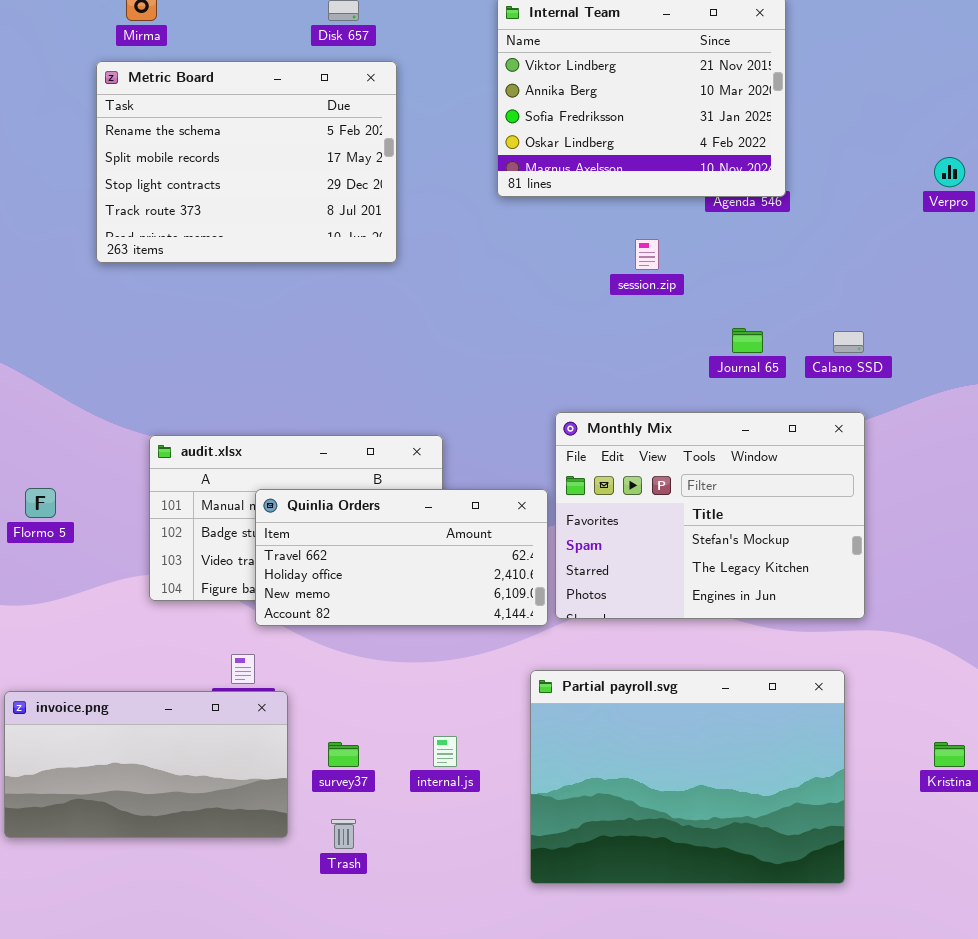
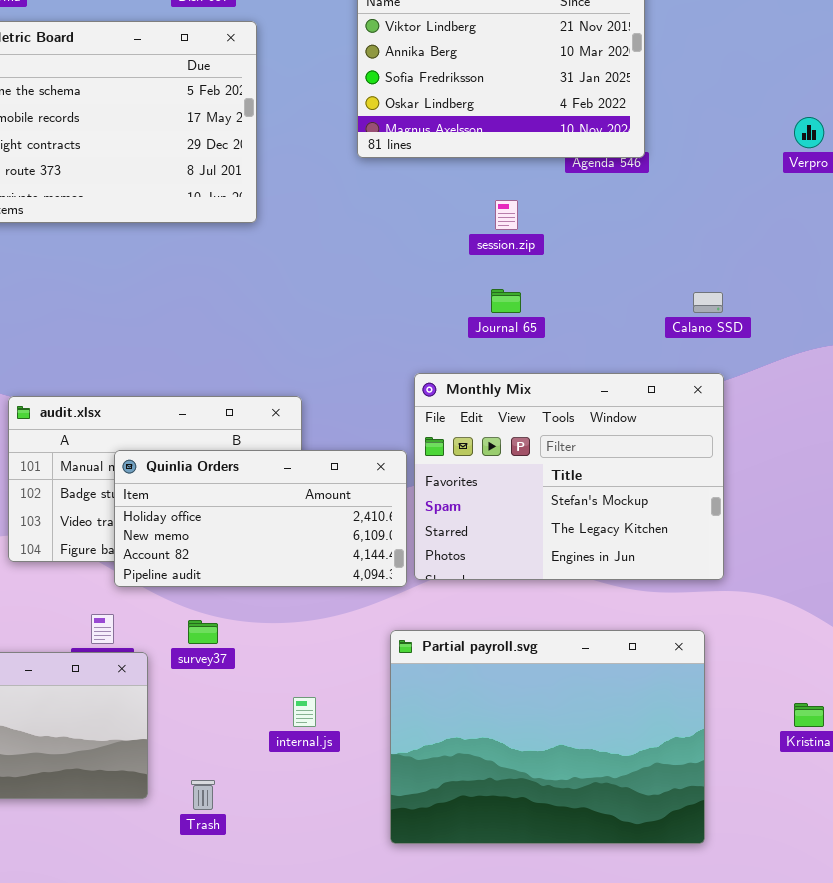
Journal 65: [732,328,763,353] -> [491,289,521,313], moved
Quinlia Orders: [255,489,548,626] -> [114,450,407,587], scrolled down 1 row
survey37: [328,742,359,767] -> [188,620,218,644], moved

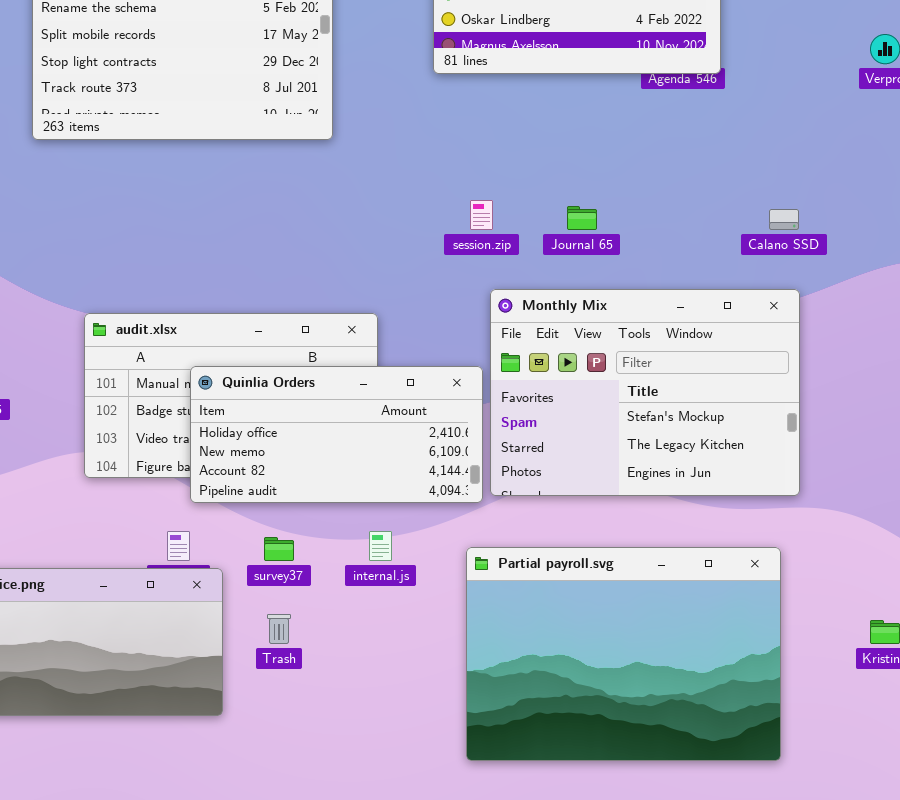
session.zip: [495,200,518,230] -> [470,200,493,230], moved
internal.js: [293,697,316,727] -> [369,531,392,561], moved
Trash: [191,780,215,810] -> [267,614,291,644], moved

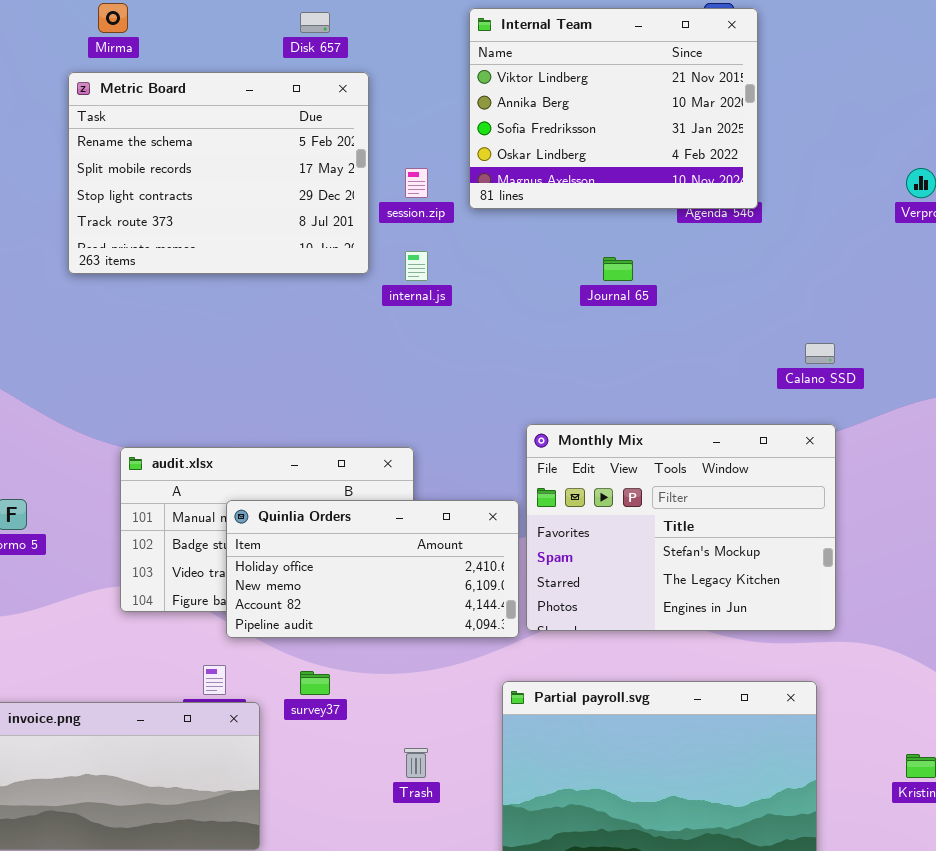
session.zip: [470,200,493,230] -> [405,168,428,198], moved
Journal 65: [567,206,597,230] -> [603,257,633,281], moved
internal.js: [369,531,392,561] -> [405,251,428,281], moved
Trash: [267,614,291,644] -> [404,748,428,778], moved

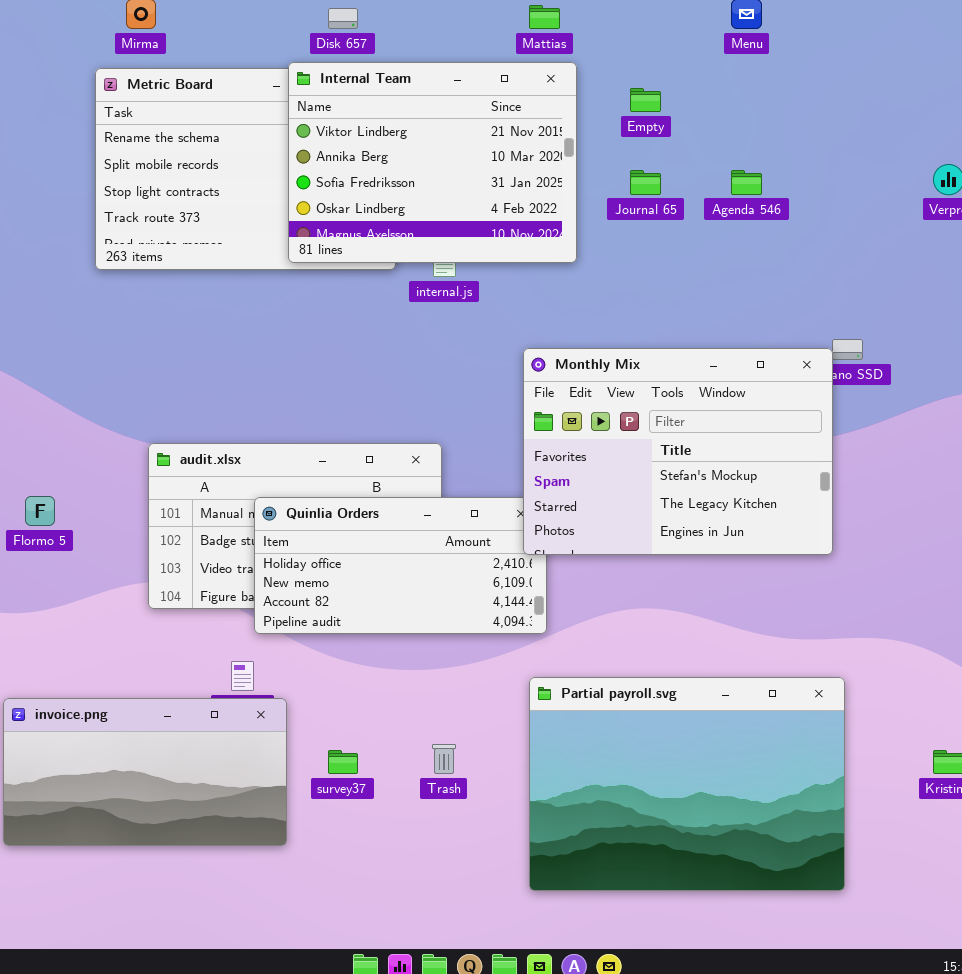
Internal Team: [469,8,758,209] -> [288,62,577,263], moved
Journal 65: [603,257,633,281] -> [630,170,661,195], moved
Monthly Mix: [526,424,836,631] -> [523,348,833,555], moved
survey37: [300,671,330,695] -> [328,750,358,774], moved

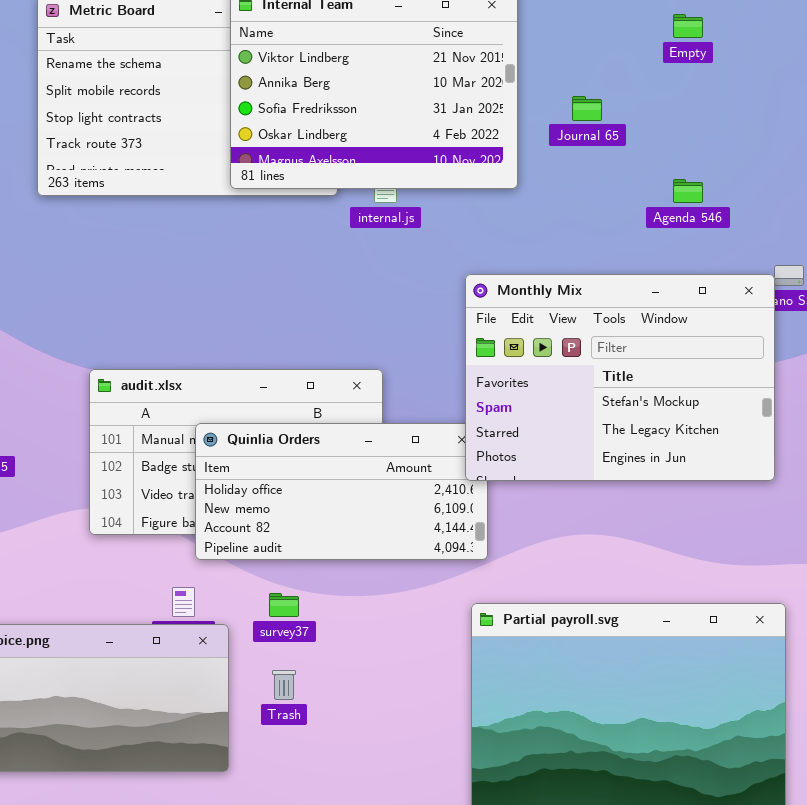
Empty: [630,88,661,112] -> [673,14,703,38], moved
Agenda 546: [731,170,762,195] -> [673,179,703,203], moved
Trash: [432,744,456,774] -> [272,670,296,700], moved
survey37: [328,750,358,774] -> [269,593,299,617], moved

